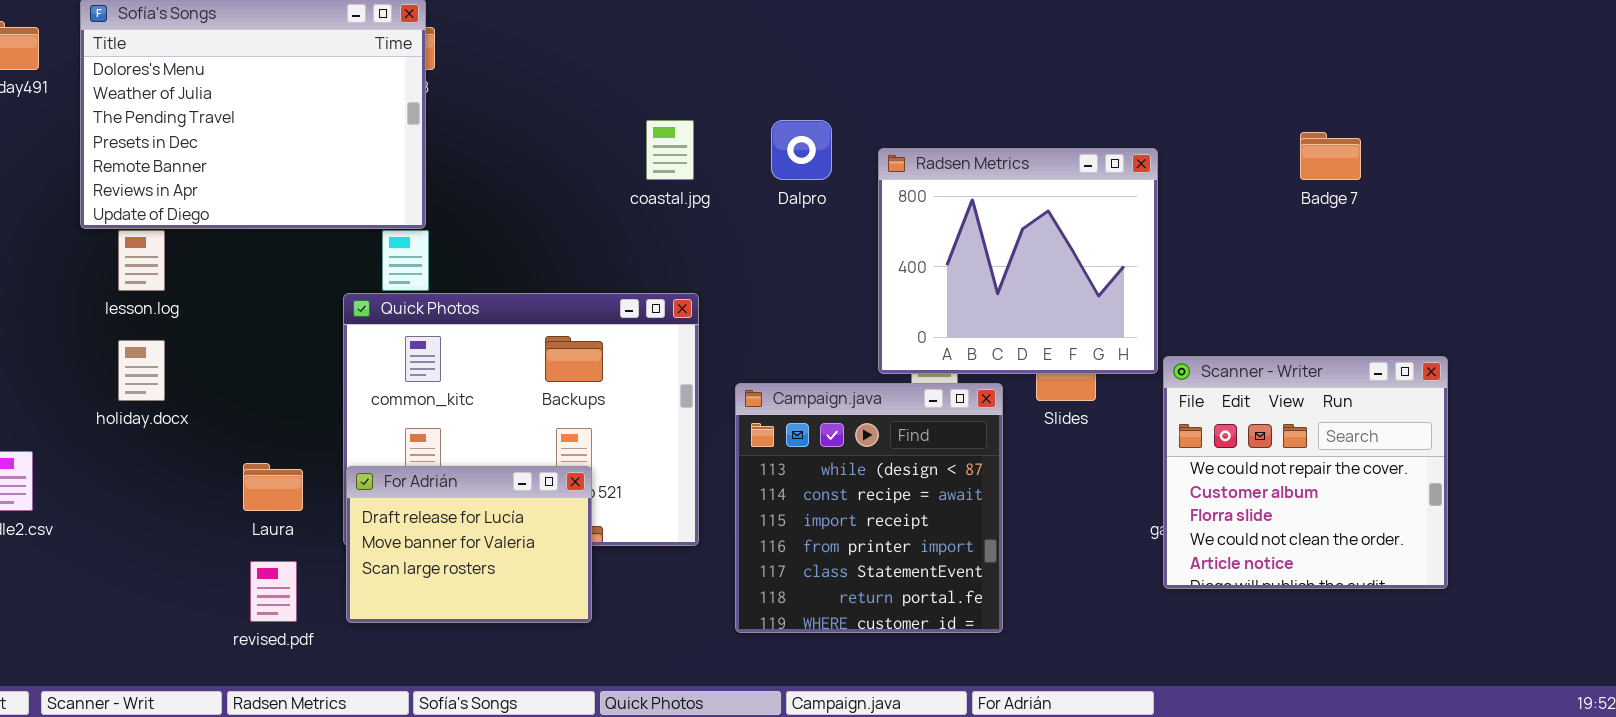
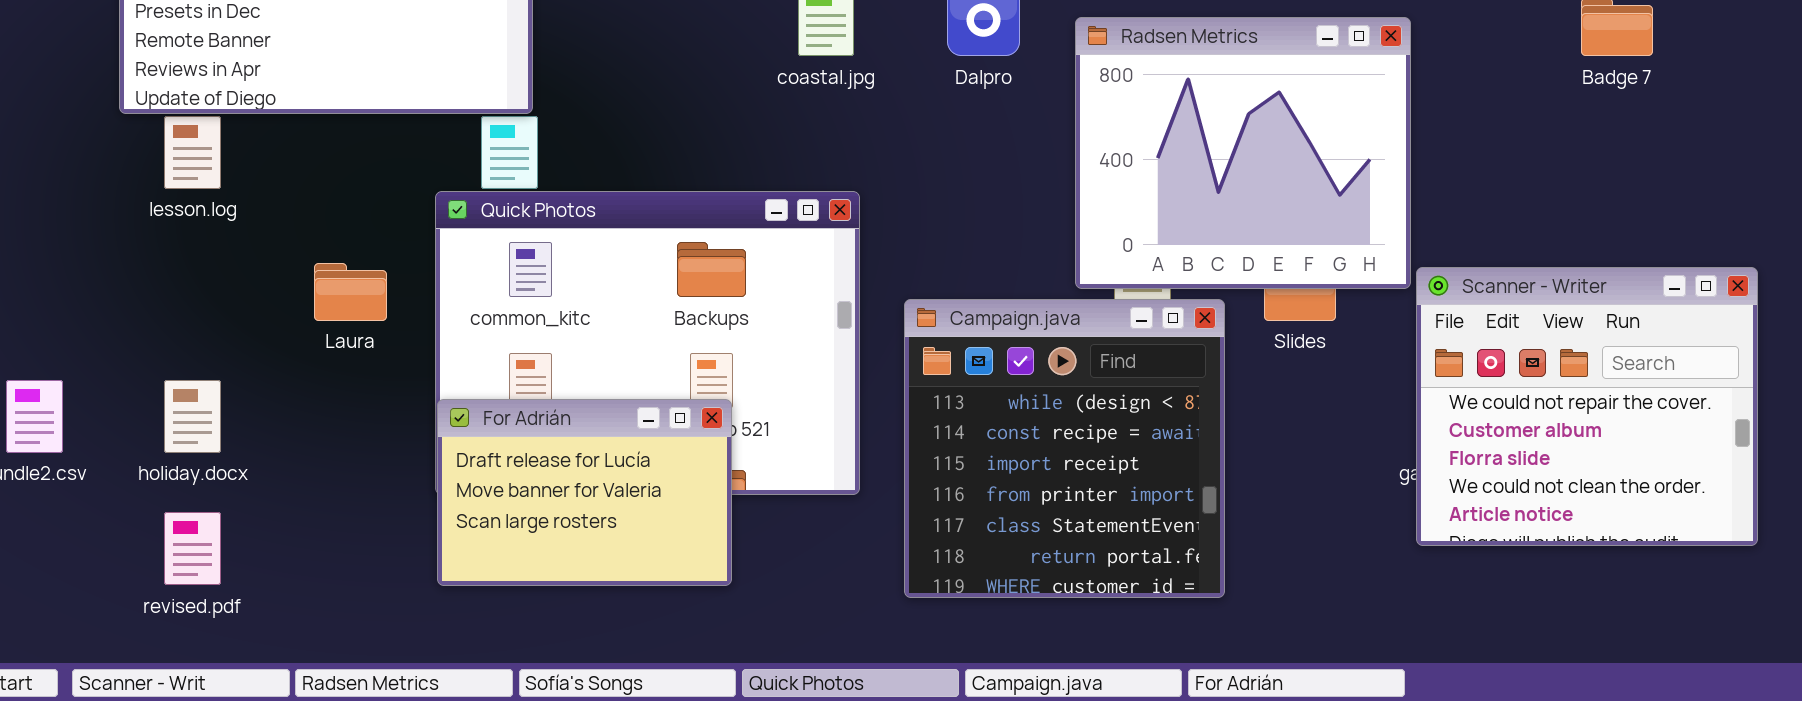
holiday.docx: [118,340,165,401] -> [164,380,221,453], moved
Laura: [243,463,303,511] -> [314,263,387,321], moved
revised.pdf: [250,561,297,622] -> [164,512,221,585], moved

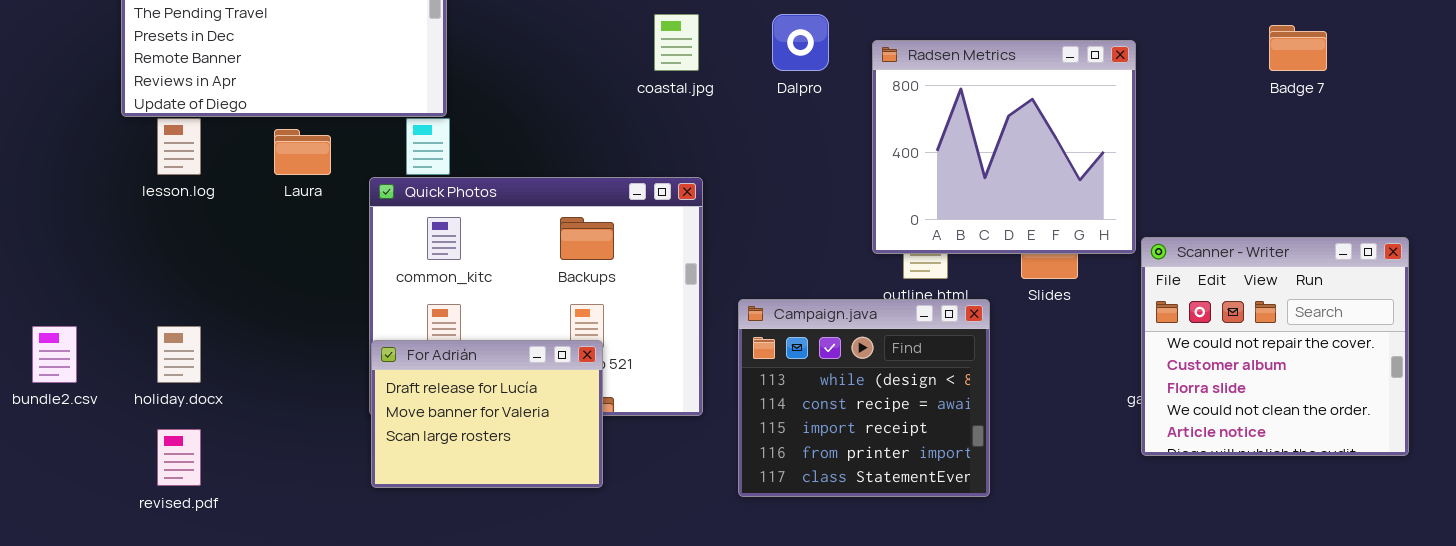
Laura: [314,263,387,321] -> [274,129,331,175], moved
Campaign.java: [904,299,1225,598] -> [738,299,990,497], resized

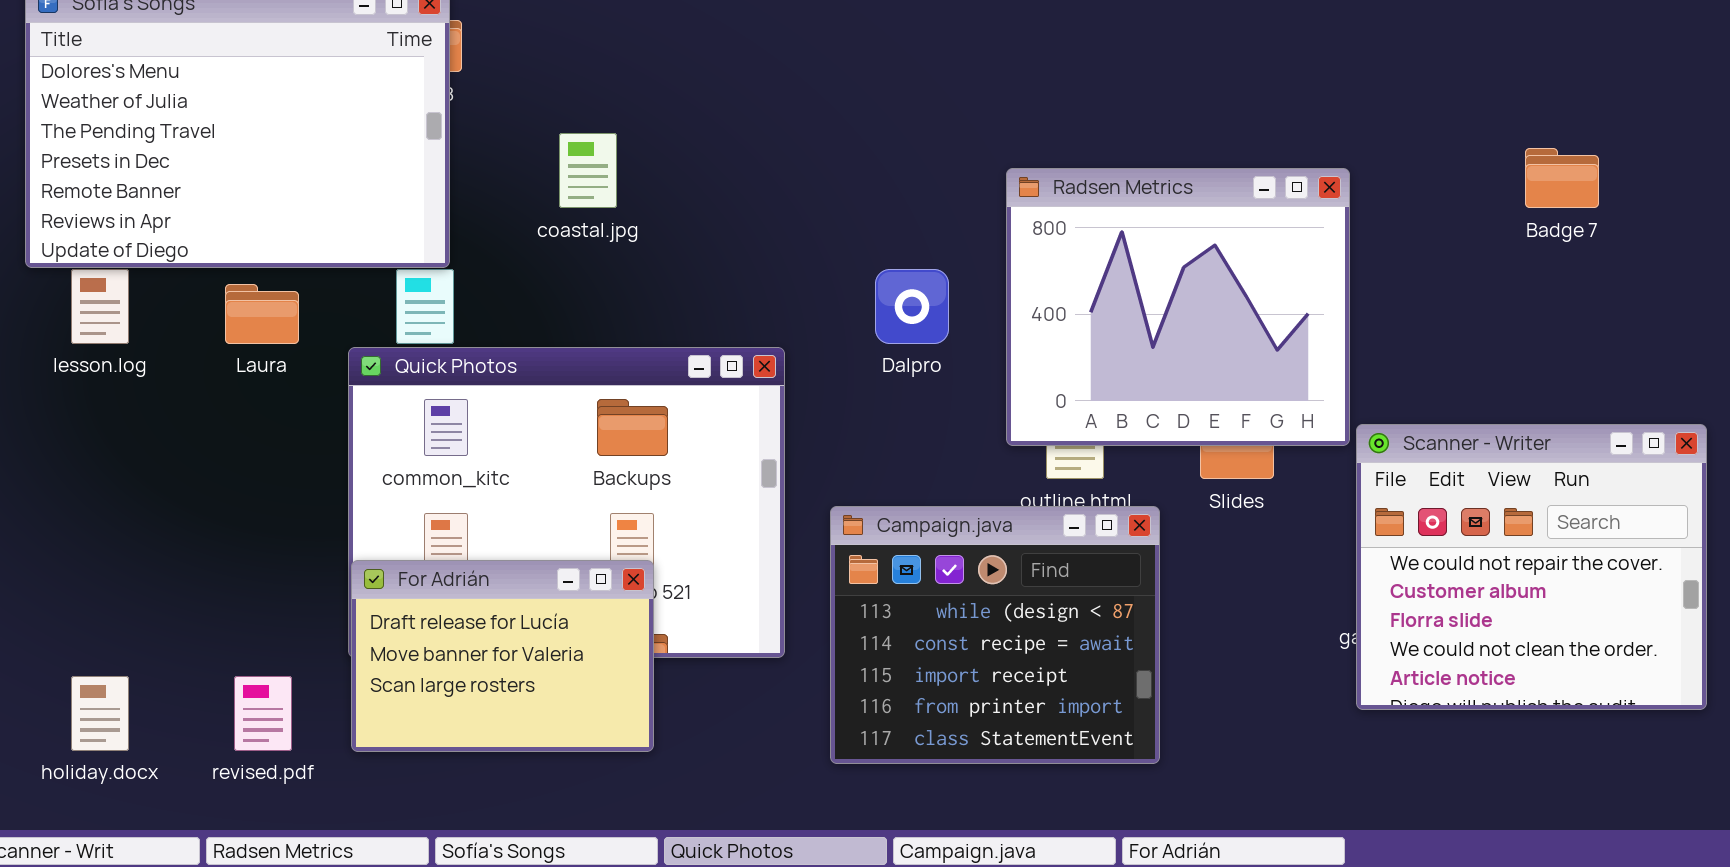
coastal.jpg: [654,14,699,71] -> [559,133,617,208], moved
Dalpro: [772,14,829,71] -> [875,269,949,344], moved
holiday.docx: [157,326,201,383] -> [71,676,129,751], moved
revised.pdf: [157,429,201,486] -> [234,676,292,751], moved

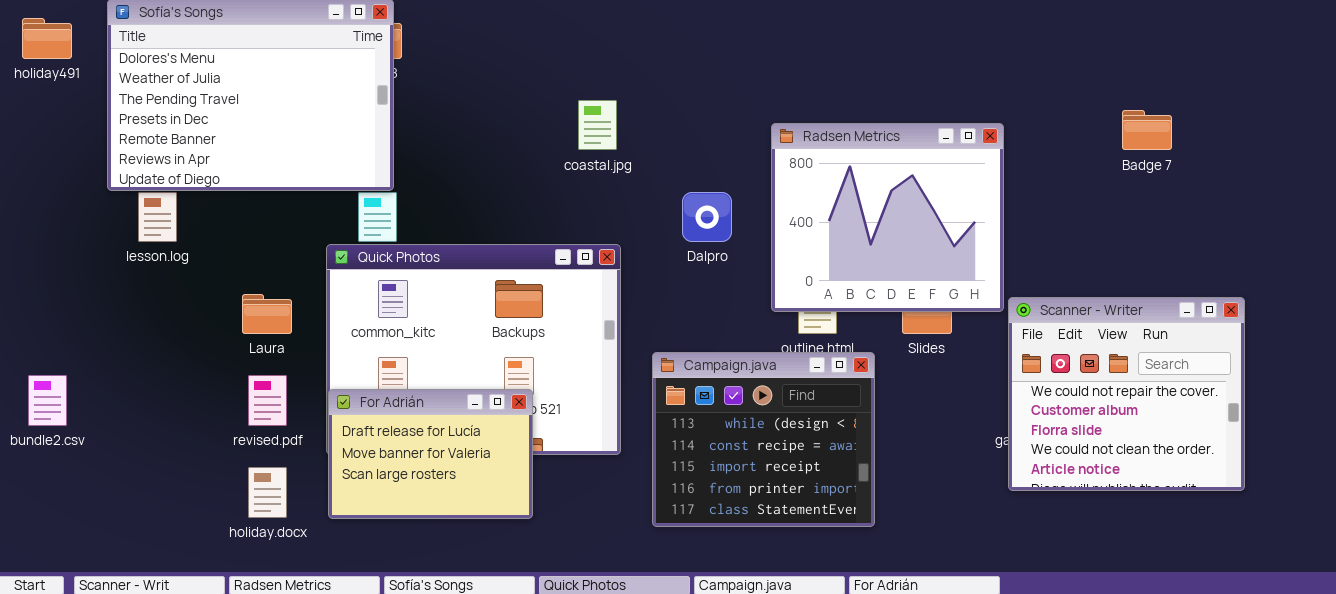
coastal.jpg: [559,133,617,208] -> [578,100,617,150], moved
Laura: [225,284,299,344] -> [242,294,292,334], moved
holiday.docx: [71,676,129,751] -> [248,467,287,518], moved
revised.pdf: [234,676,292,751] -> [248,375,287,426], moved

